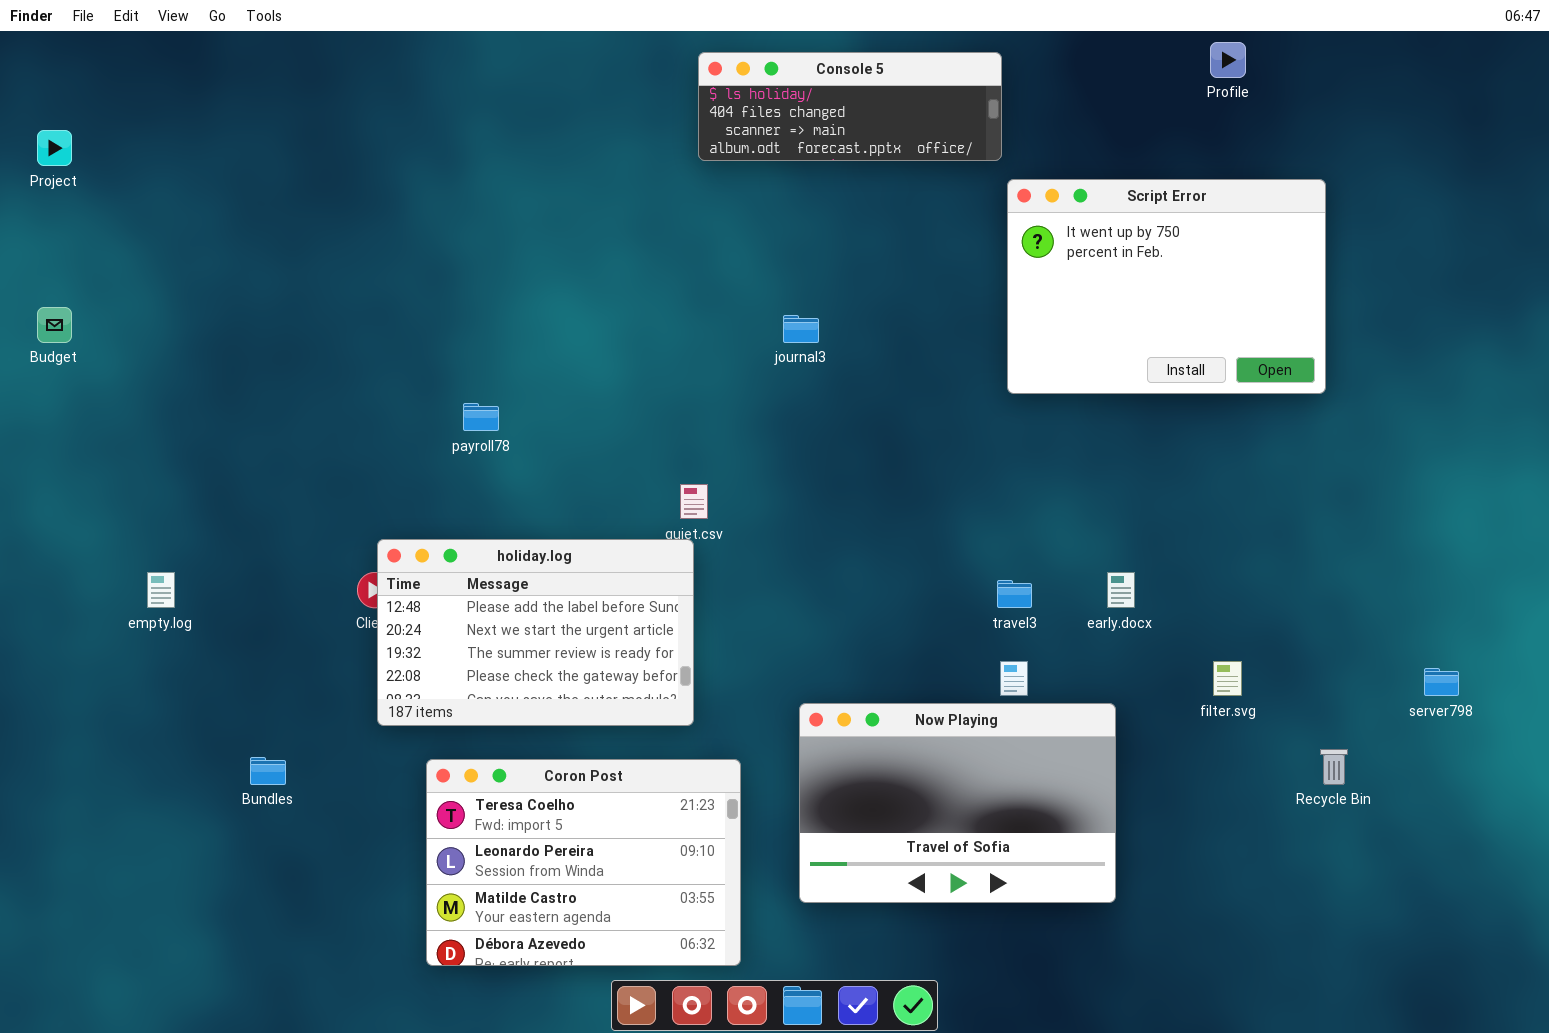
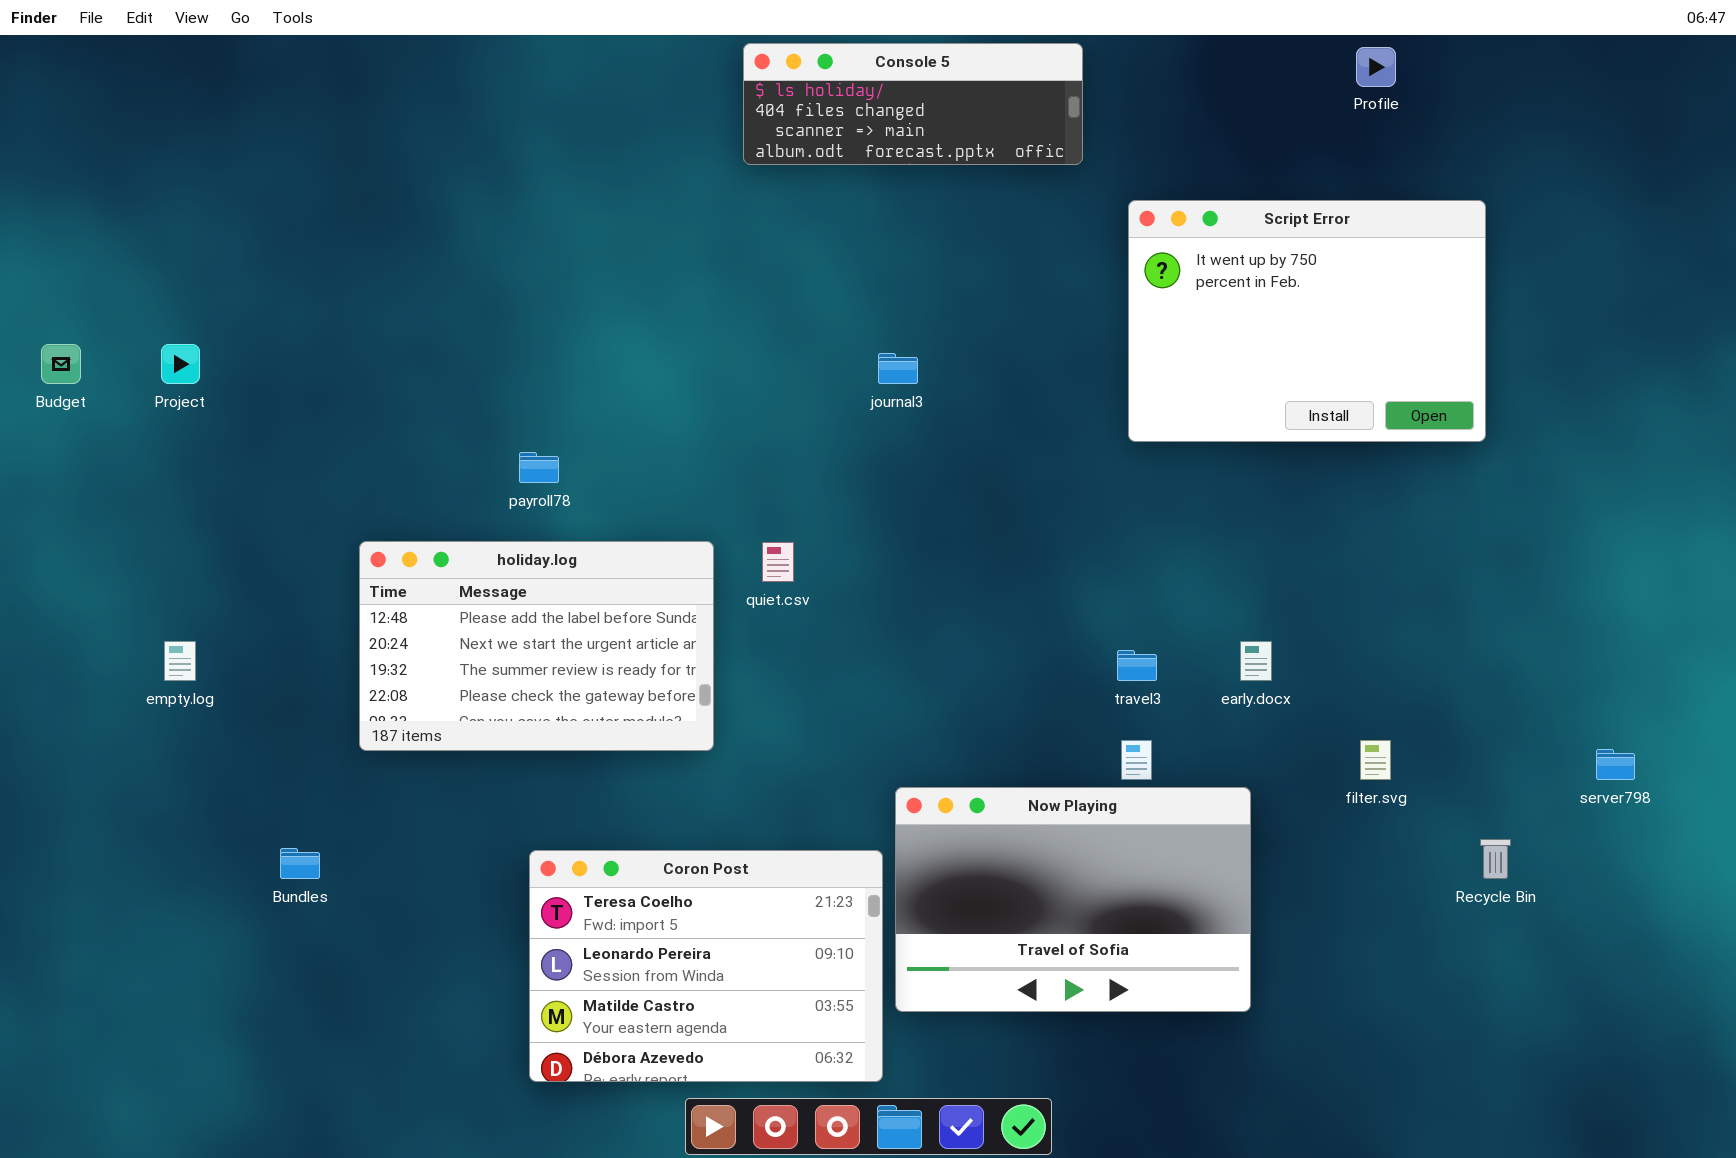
Console 5: [698,52,1002,161] -> [743,43,1083,165], moved
Project: [37,130,72,166] -> [161,344,200,384], moved
holiday.log: [377,539,694,726] -> [359,541,714,751], moved
Coron Post: [426,759,741,966] -> [529,850,883,1082], moved

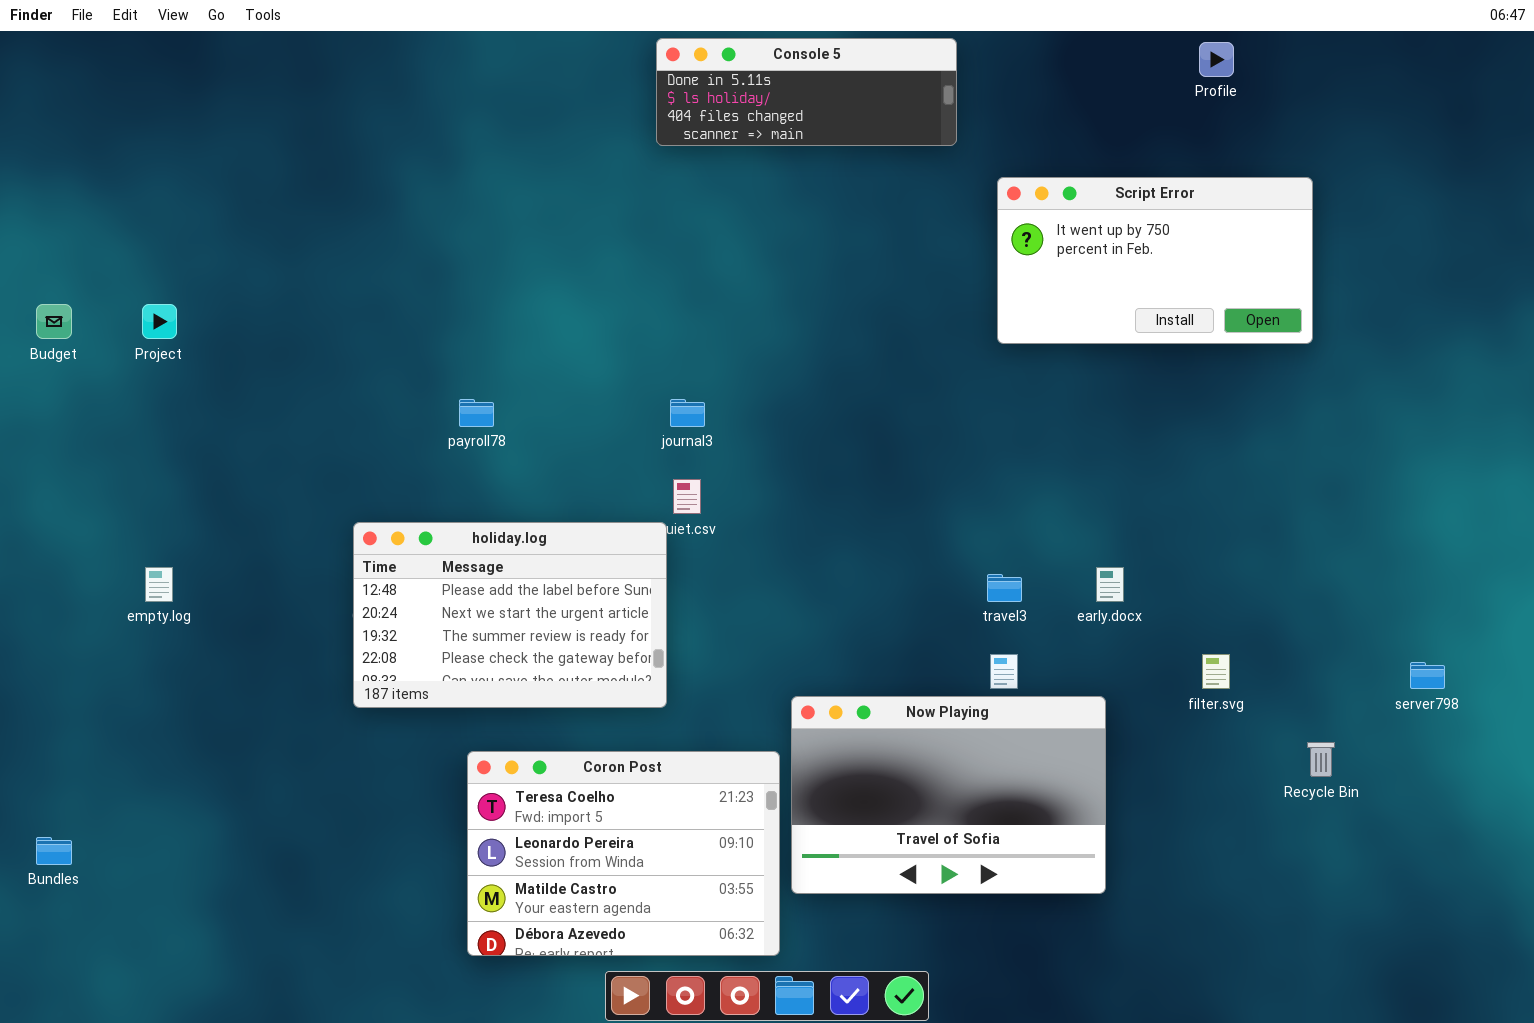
Console 5: [743,43,1083,165] -> [656,38,957,146], scrolled up 1 row
Script Error: [1128,200,1486,442] -> [997,177,1313,344], resized
journal3: [878,353,918,384] -> [670,399,705,427], moved
holiday.log: [359,541,714,751] -> [353,522,667,708], moved
Bundles: [280,848,320,879] -> [36,837,72,865], moved

